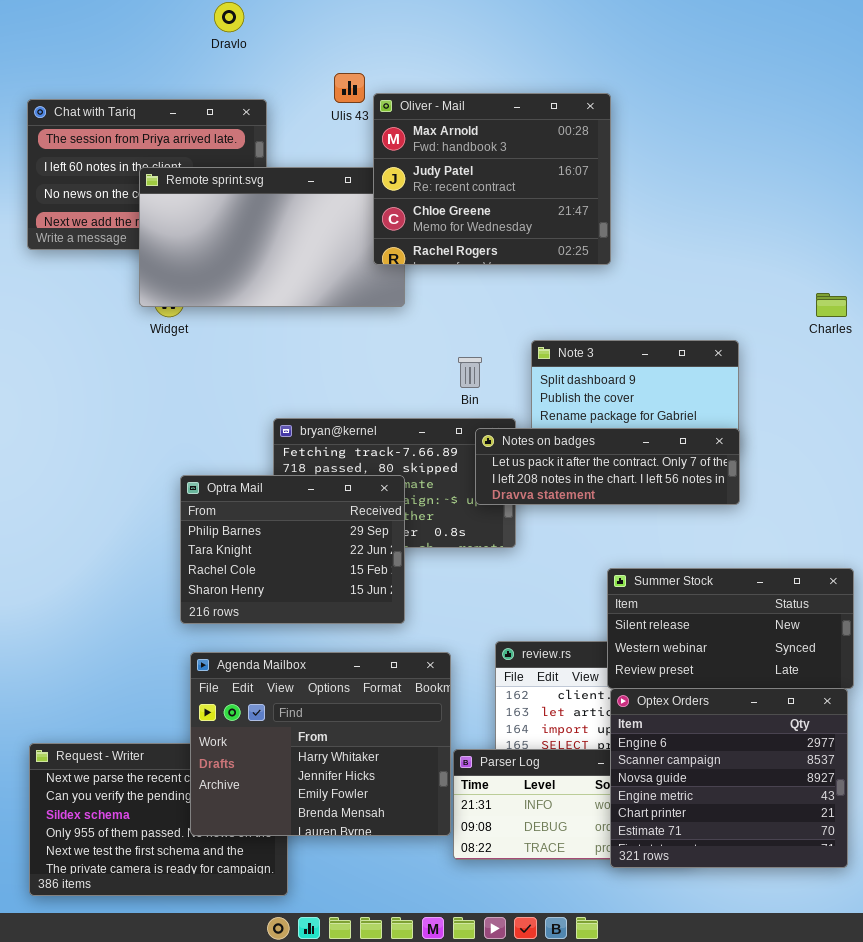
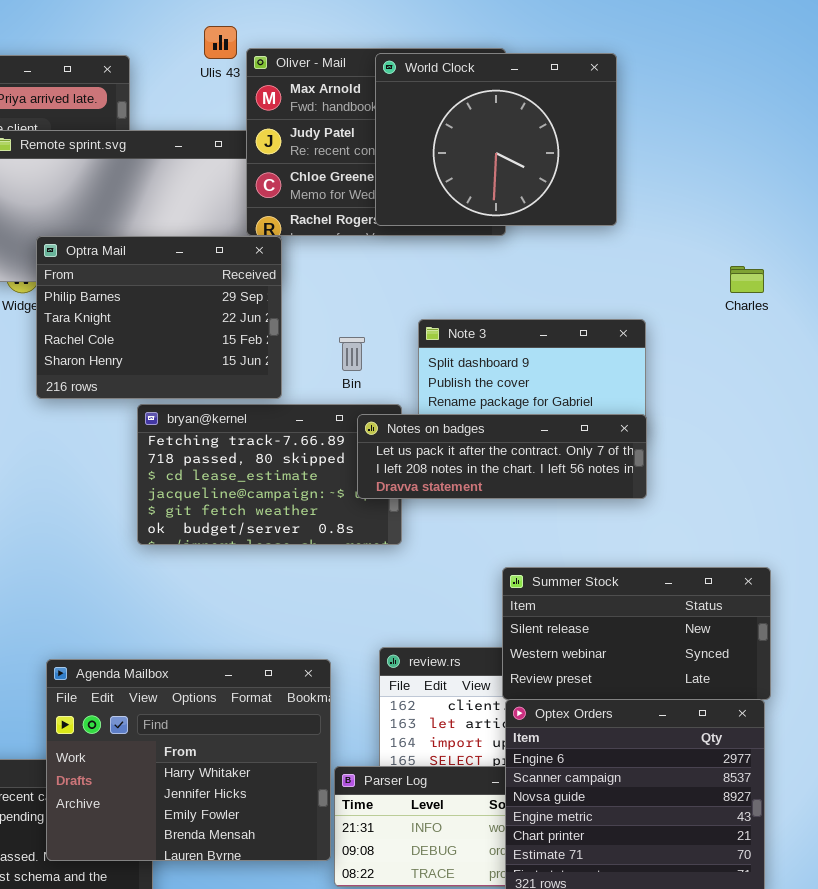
World Clock: none -> [375,53,617,226], opened
Optra Mail: [180,475,405,624] -> [36,236,282,399], moved

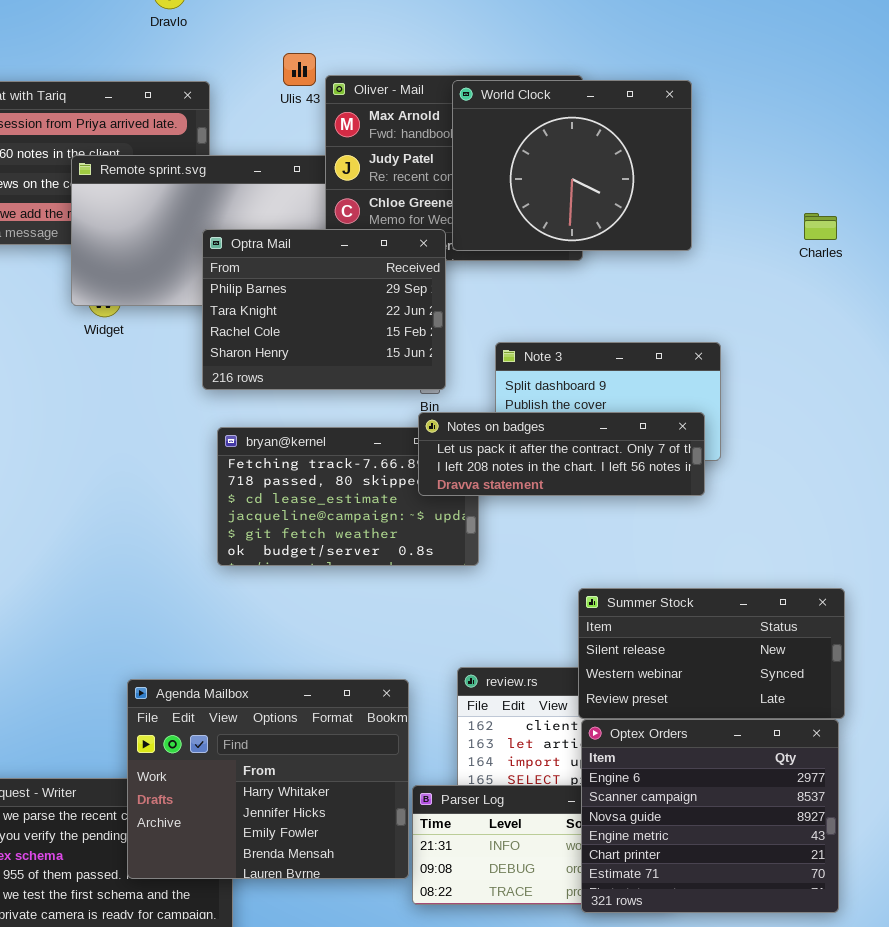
Optra Mail: [36,236,282,399] -> [202,229,446,390], moved
Charles: [730,266,764,293] -> [804,213,837,240], moved
Notes on badges: [357,414,647,499] -> [418,412,705,496], moved

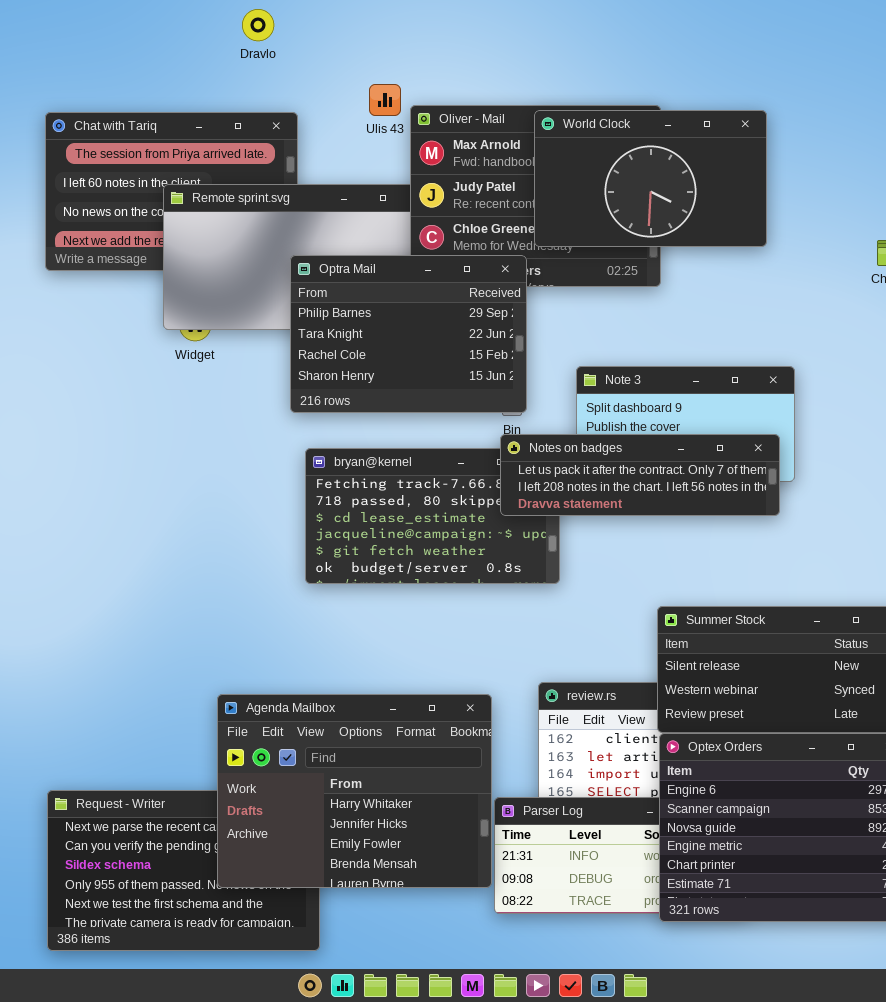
World Clock: [452,80,692,251] -> [534,110,767,247], resized

